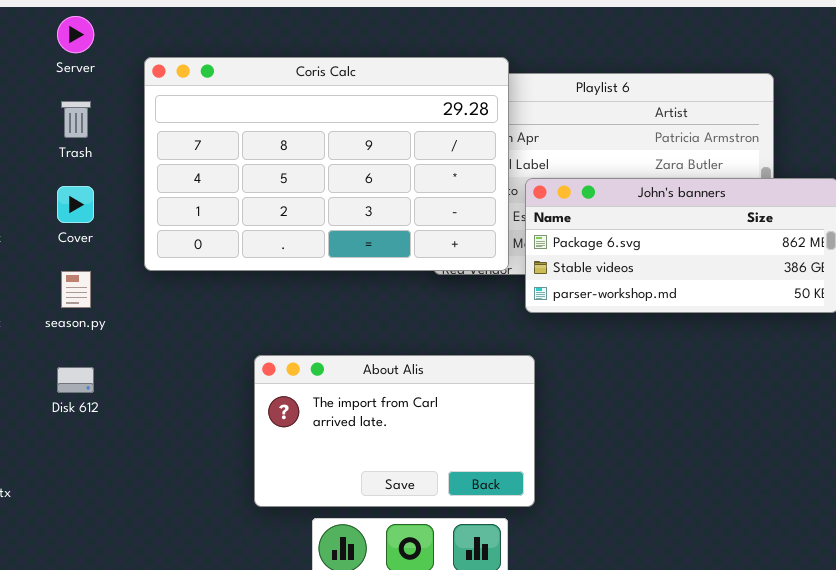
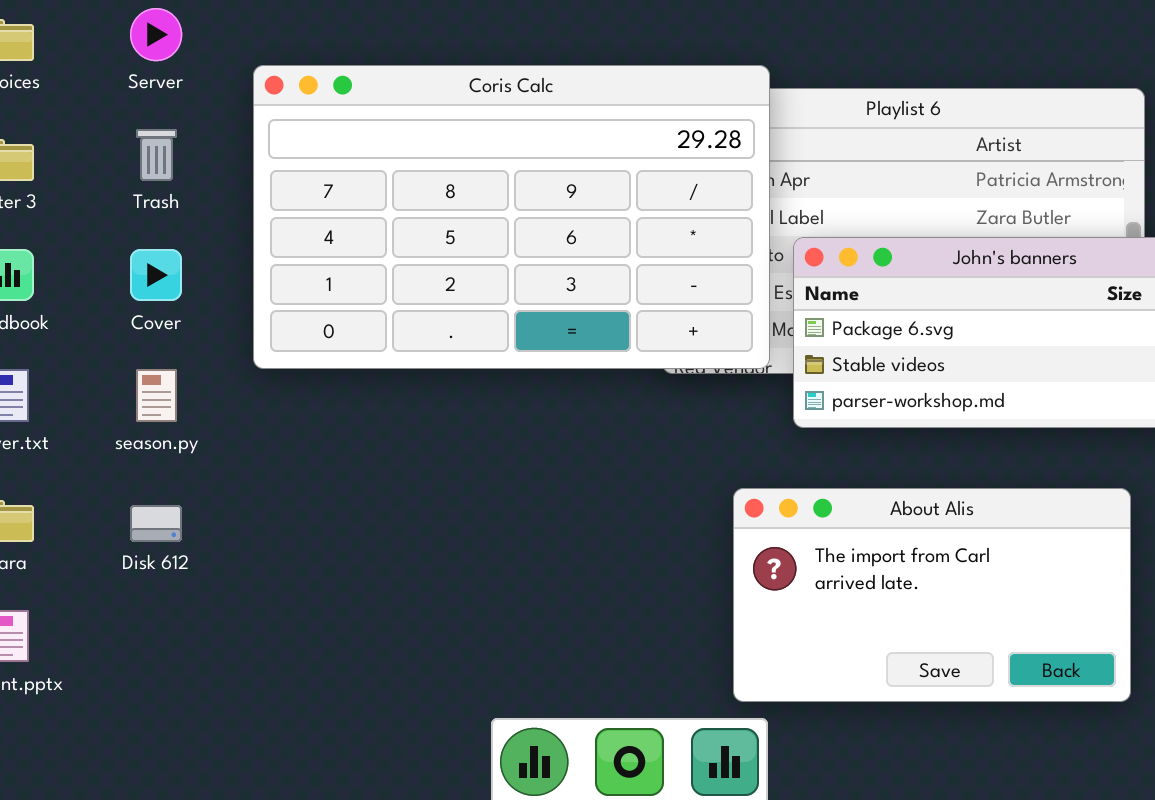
About Alis: [254,355,535,507] -> [733,488,1131,702], moved

